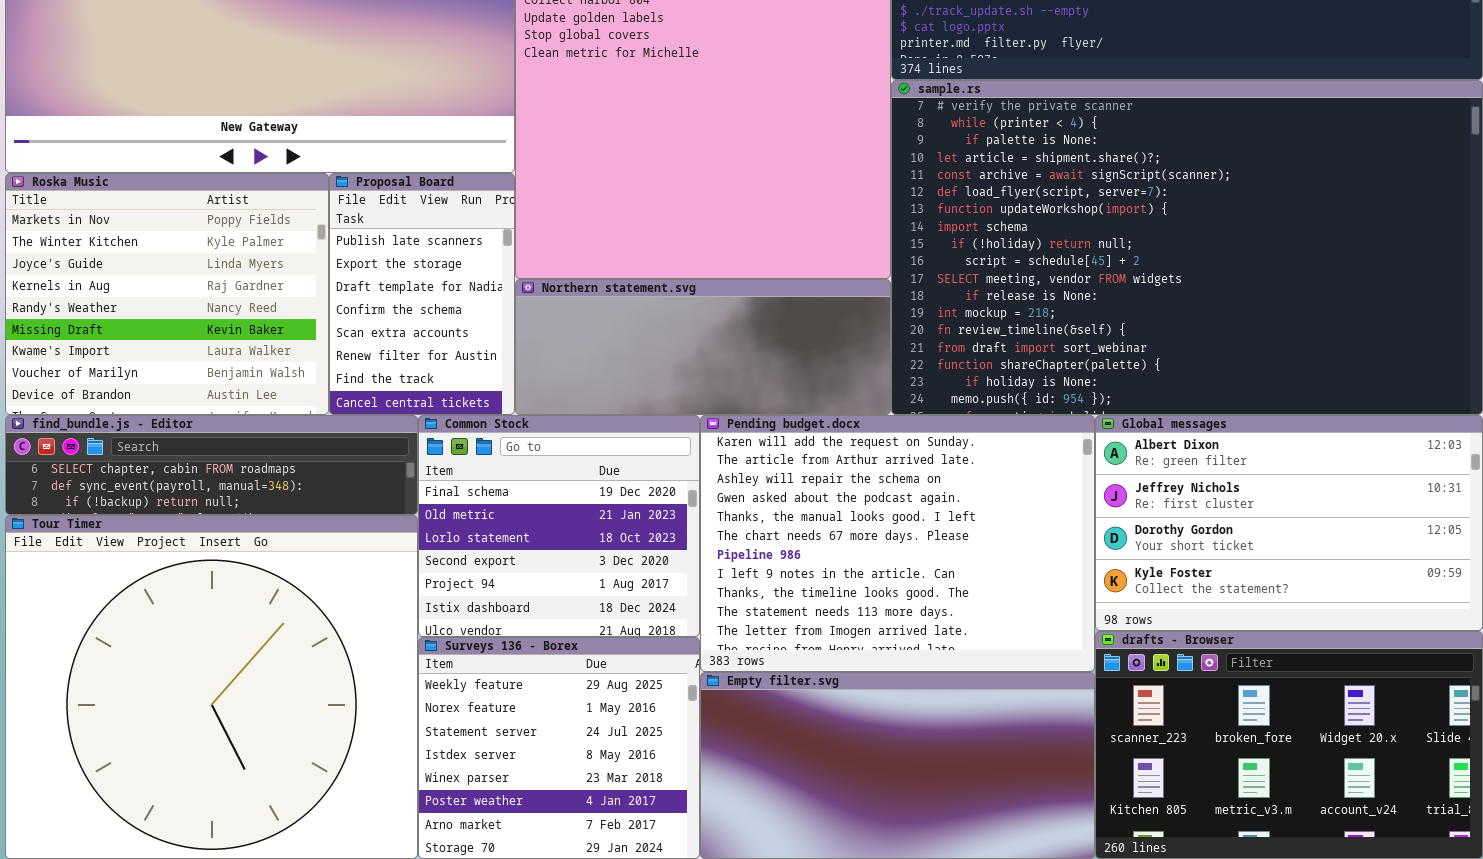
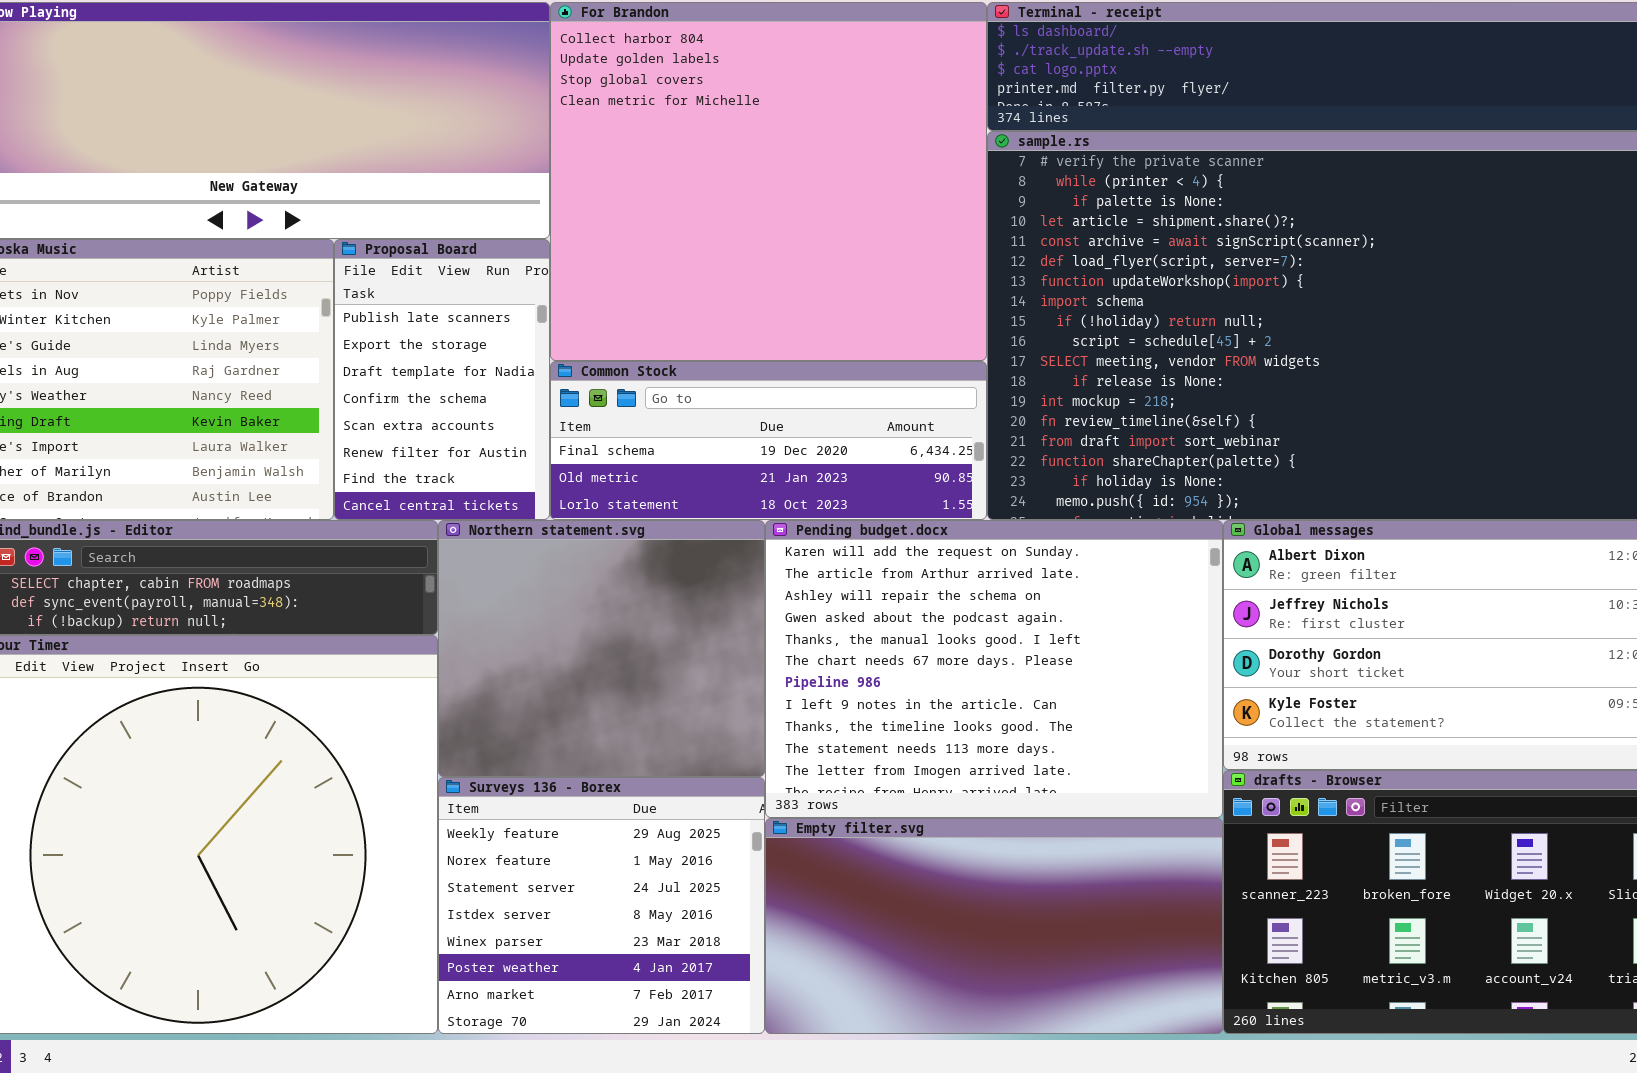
Northern statement.svg: [515,279,891,415] -> [438,520,765,777], moved, resized
Common Stock: [418,415,700,637] -> [550,361,987,520], moved, resized

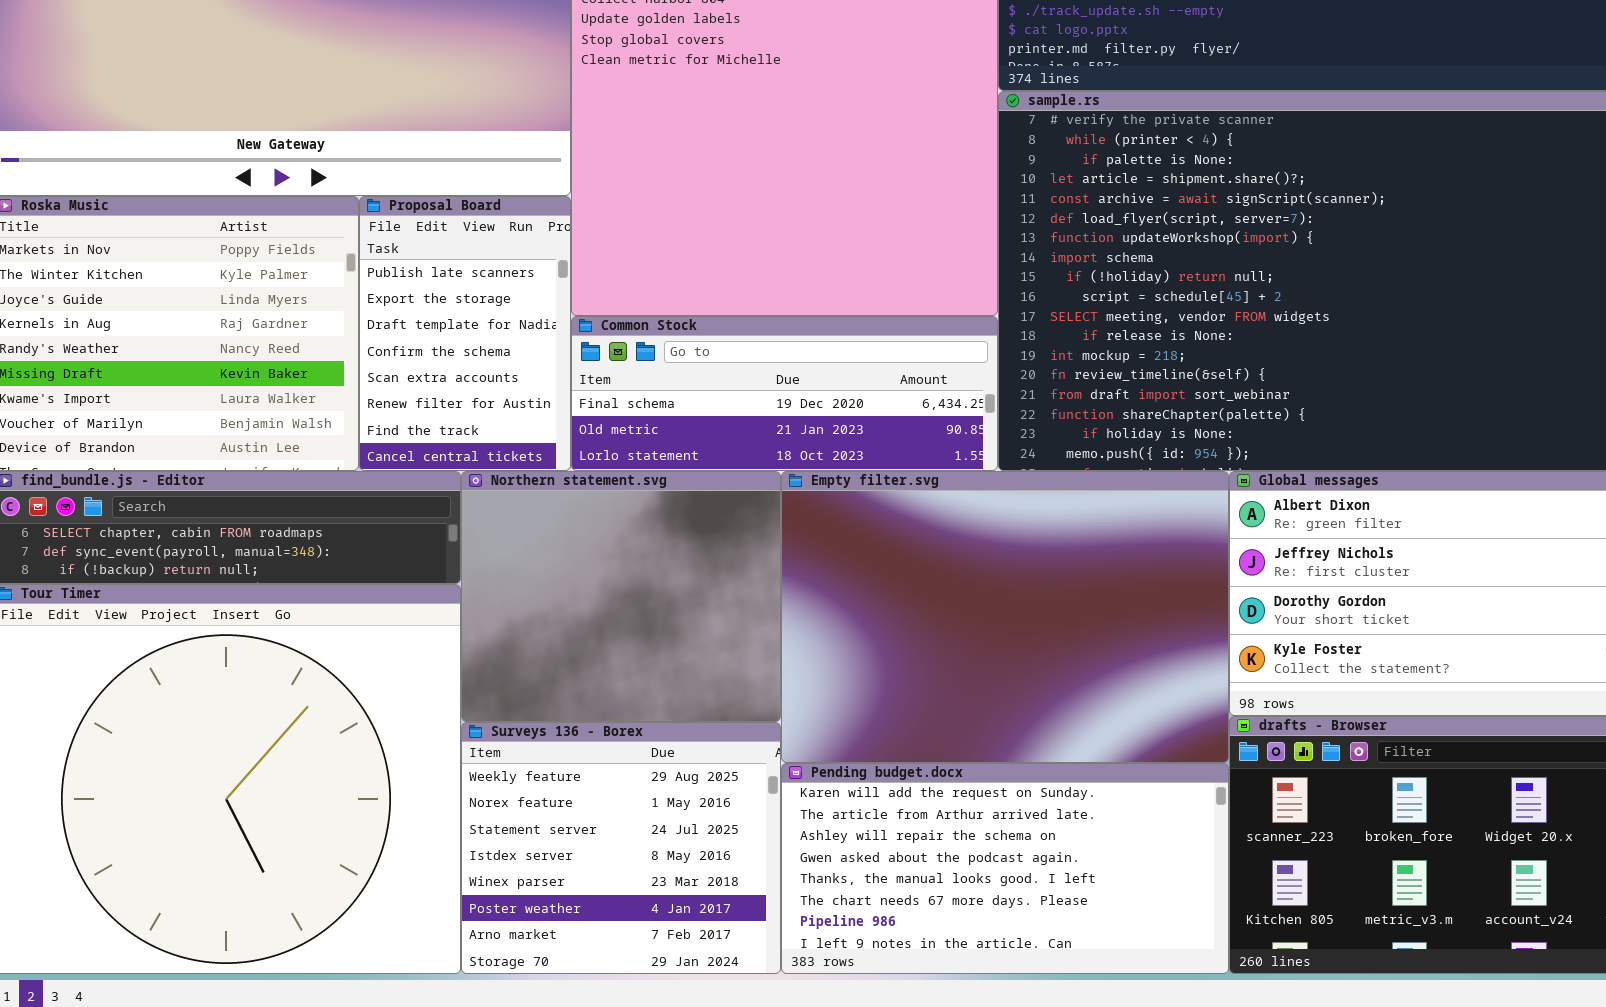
Pending budget.docx: [765,520,1223,818] -> [781,763,1229,974], moved, resized
Empty filter.svg: [765,818,1223,1034] -> [781,471,1229,763], moved, resized

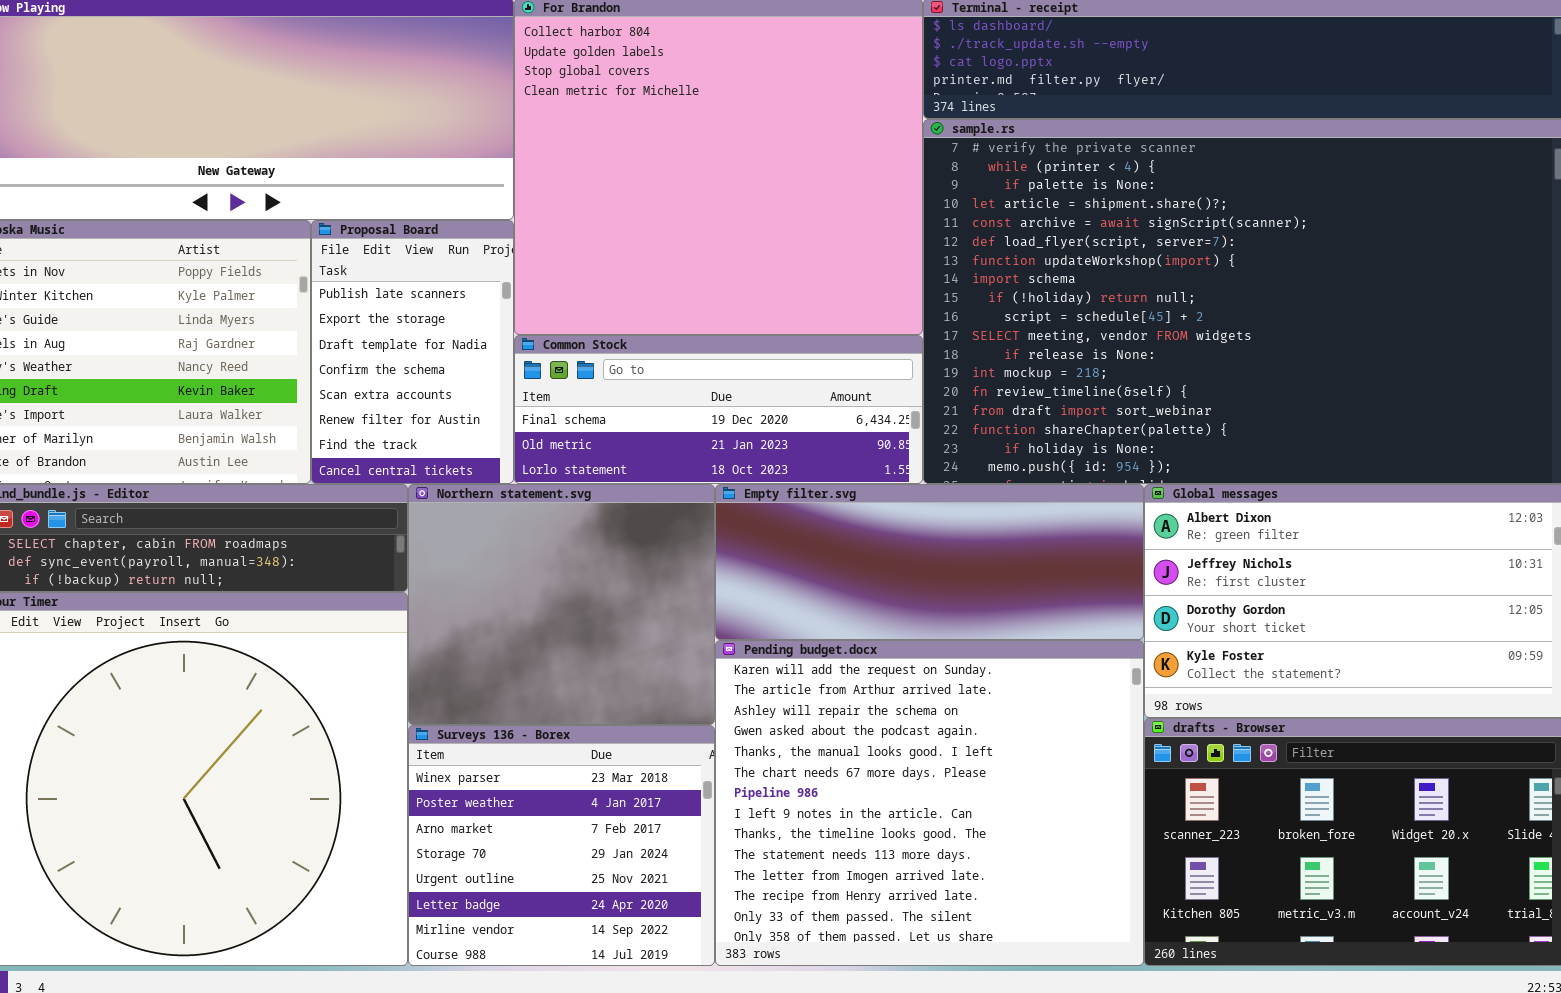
Empty filter.svg: [781,471,1229,763] -> [715,484,1144,640], resized
Surveys 136 - Borex: [461,722,781,974] -> [408,725,715,966], scrolled down 4 rows
Pending budget.docx: [781,763,1229,974] -> [715,640,1144,966], resized

